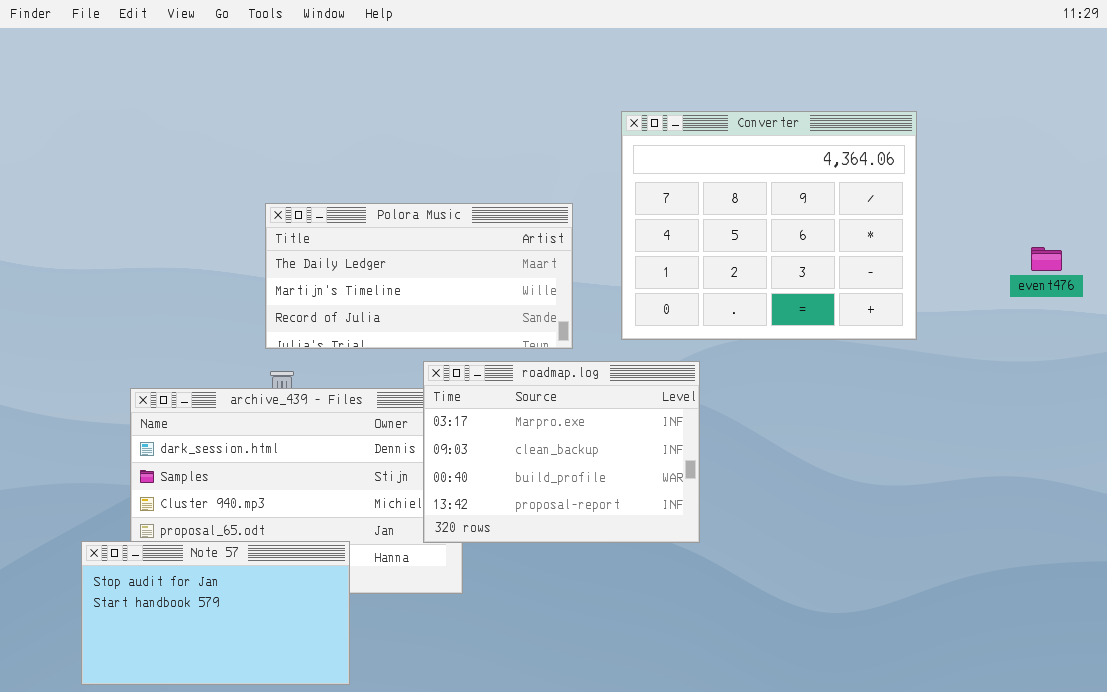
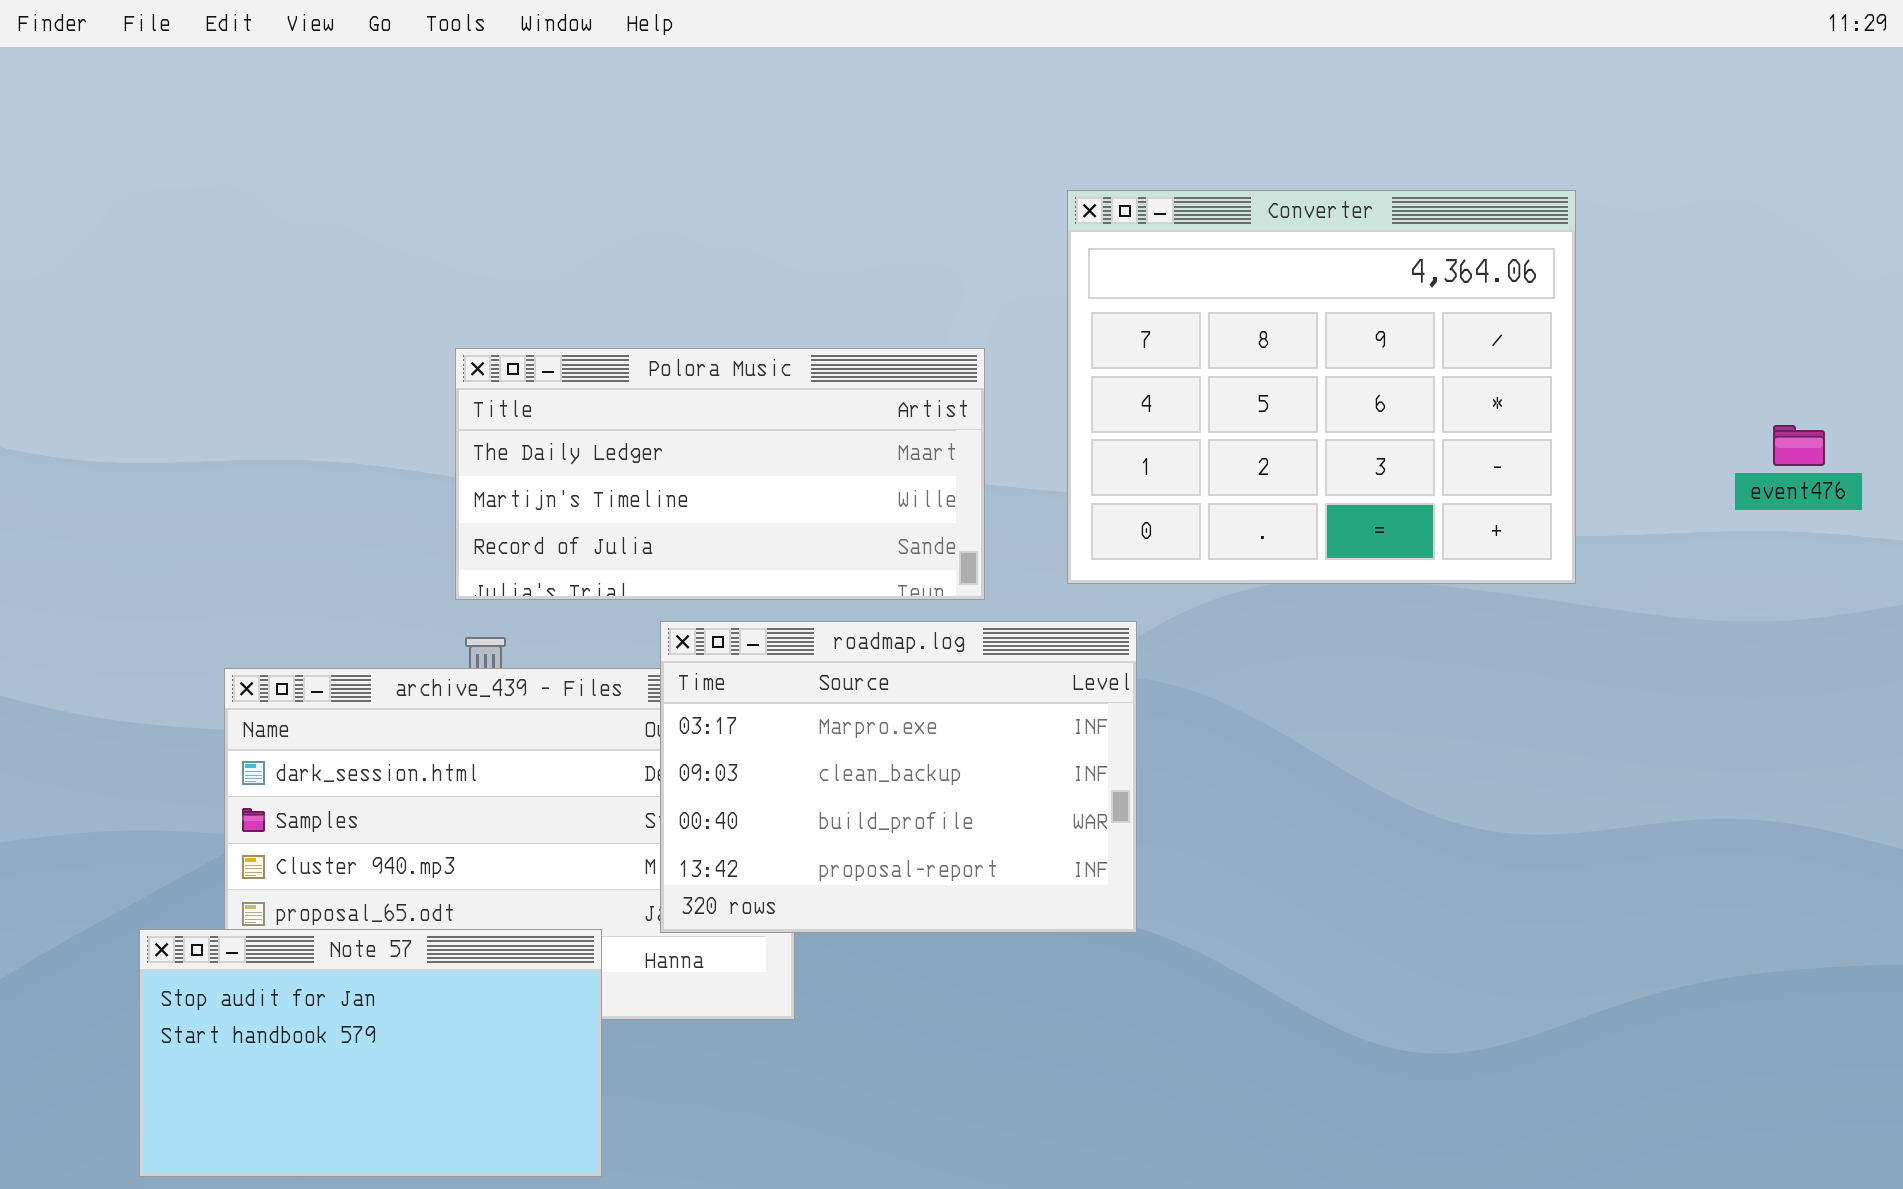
roadmap.log: [423,361,700,543] -> [660,621,1137,933], moved

